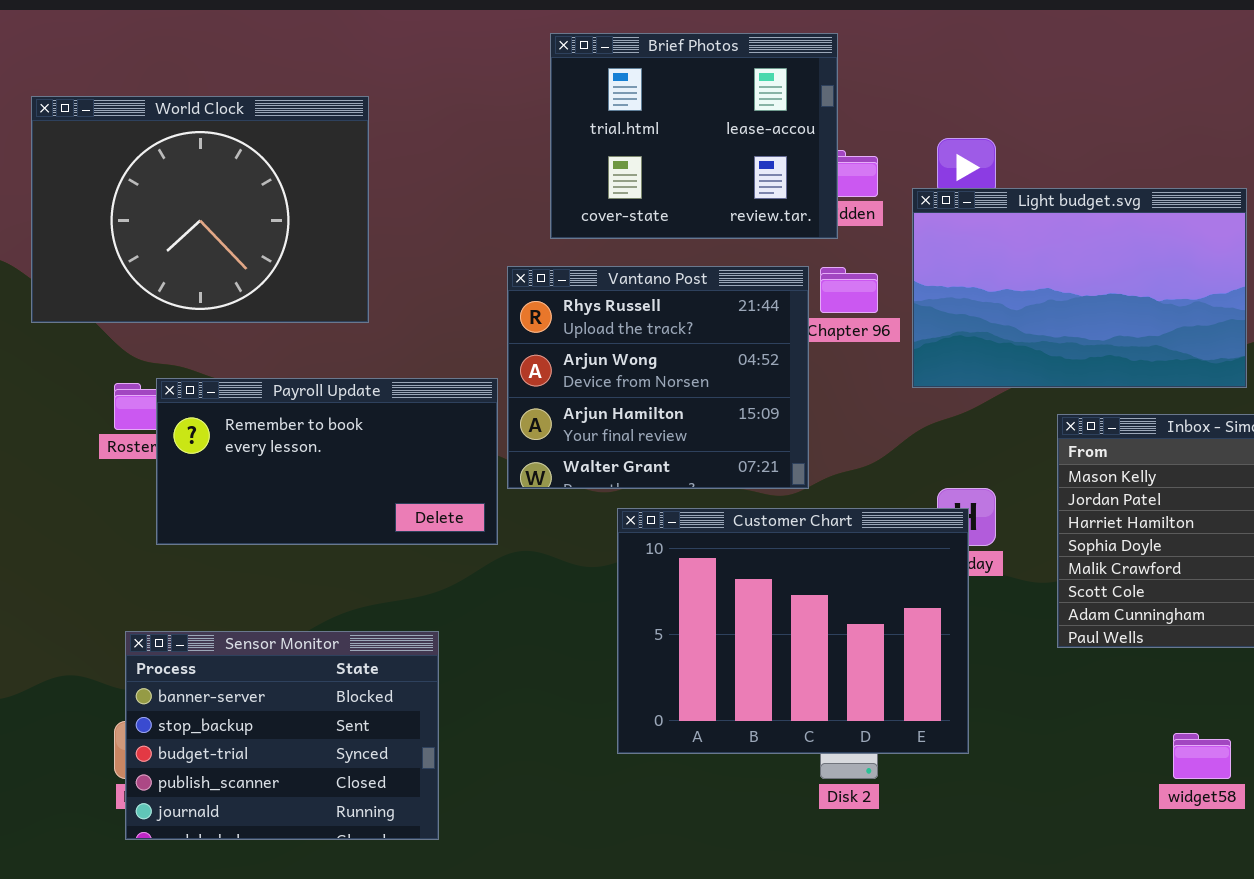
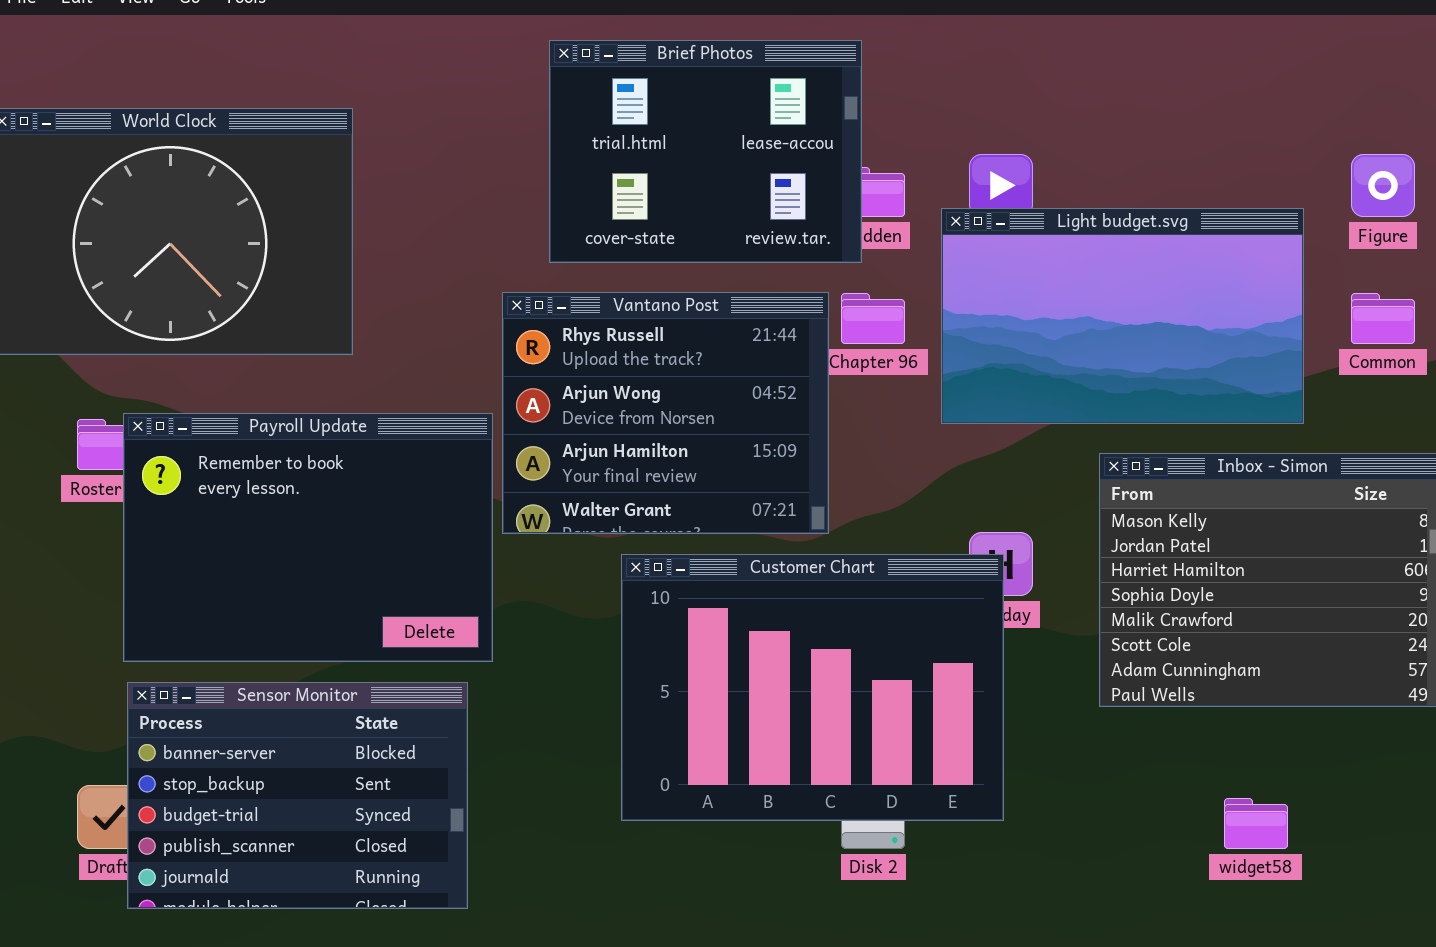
Payroll Update: [156,378,498,545] -> [123,413,493,662], resized
Sensor Monitor: [125,631,439,840] -> [127,682,468,909], moved

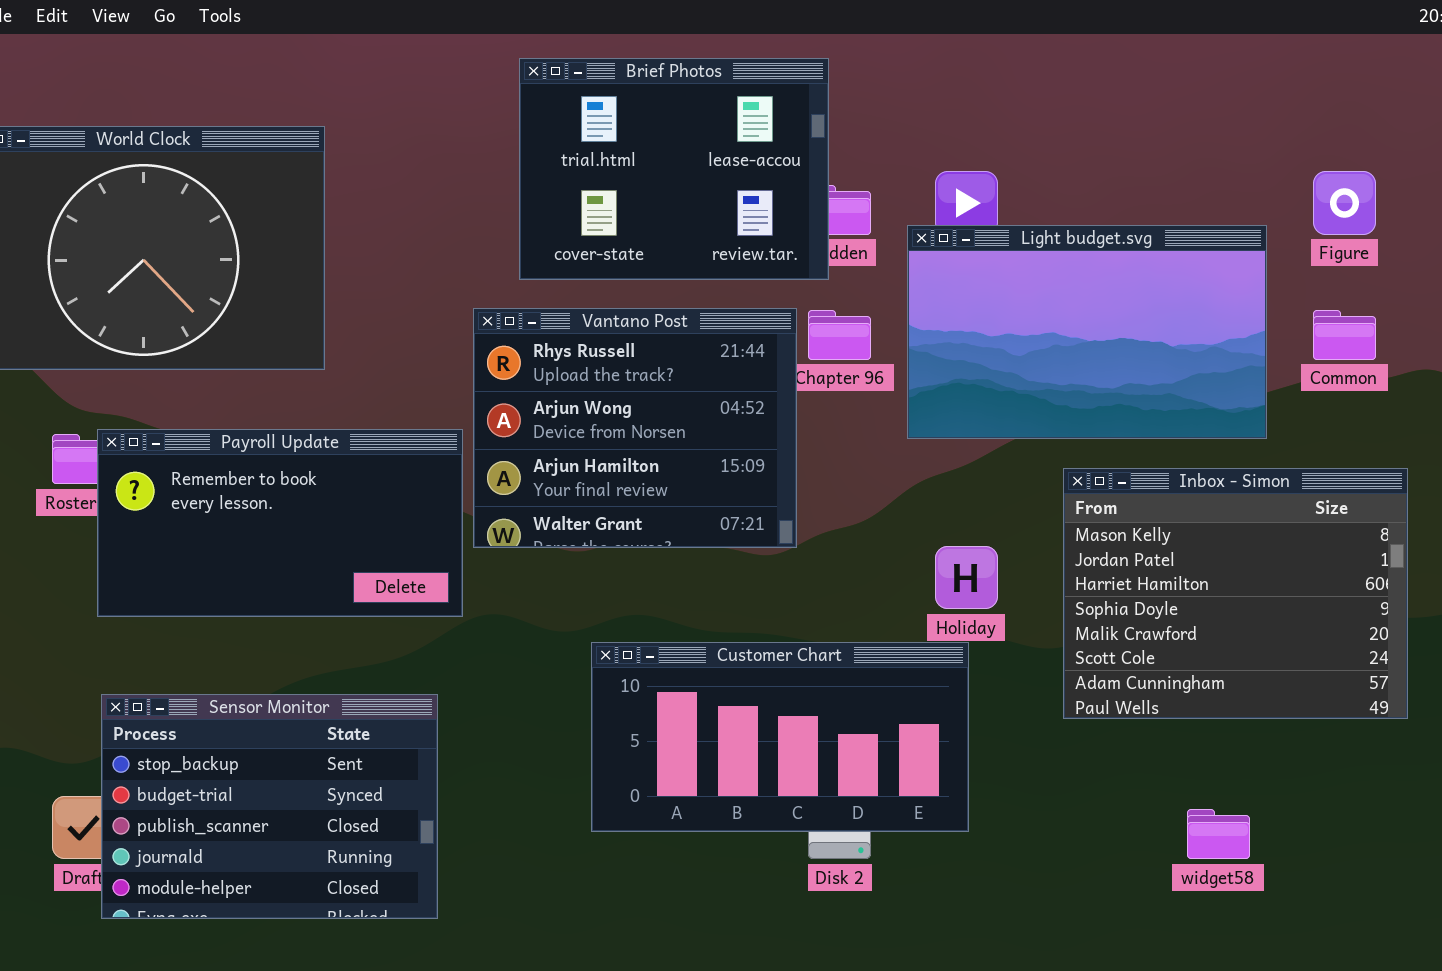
Payroll Update: [123,413,493,662] -> [97,429,463,617], resized
Customer Chart: [621,554,1004,821] -> [591,642,969,832], resized
Sensor Monitor: [127,682,468,909] -> [101,694,438,919], scrolled down 1 row

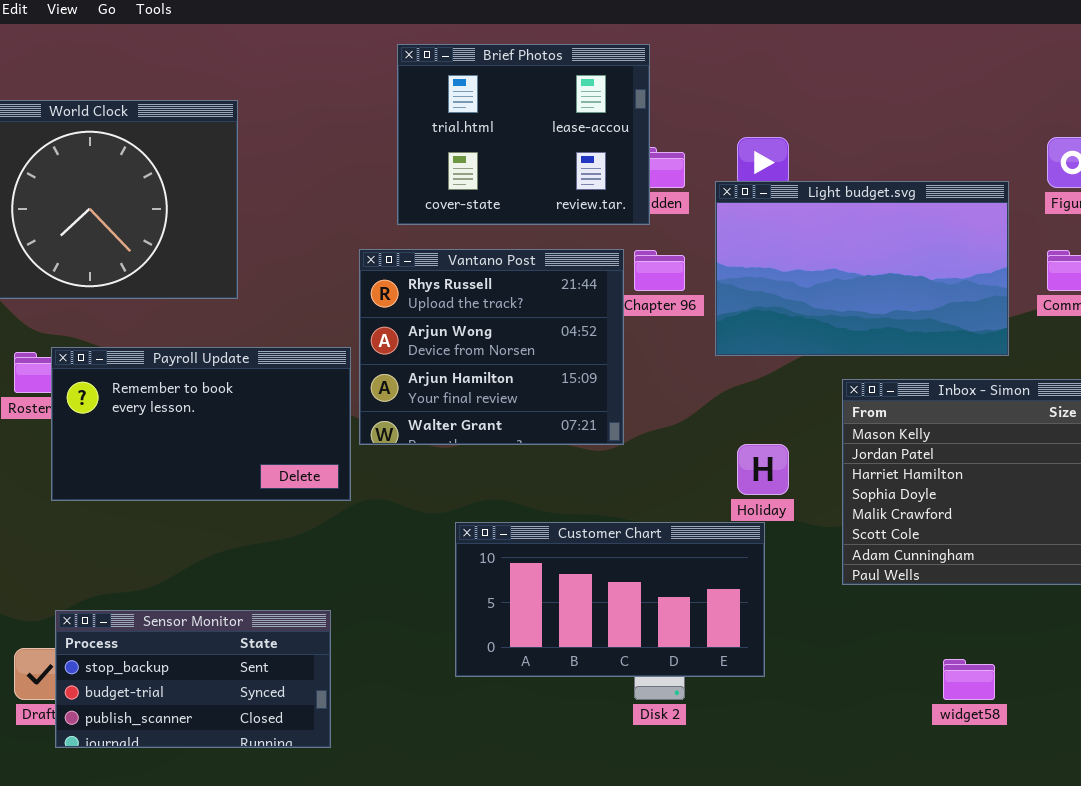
Sensor Monitor: [101,694,438,919] -> [55,610,331,748], resized

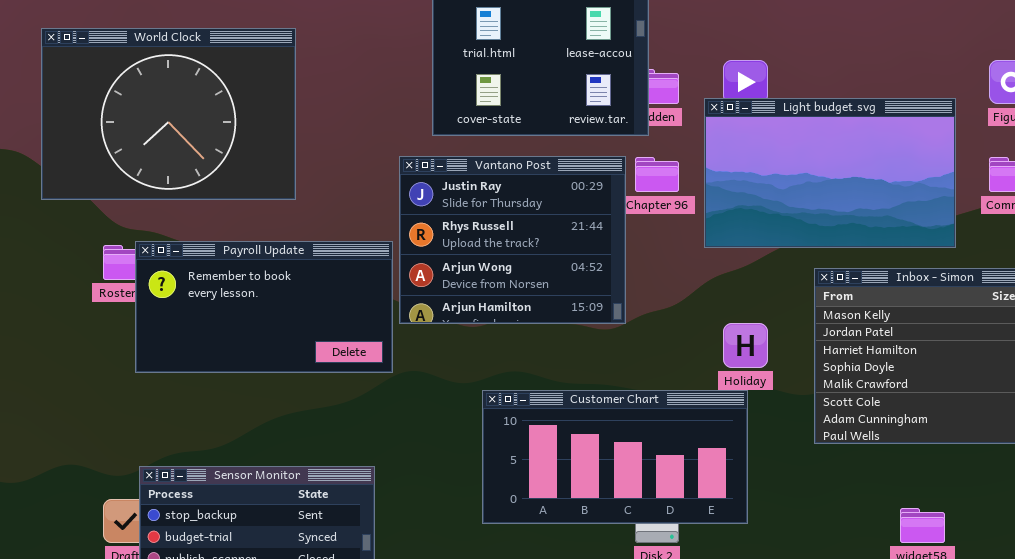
Vantano Post: [359,249,624,445] -> [399,156,626,324], scrolled up 1 row

